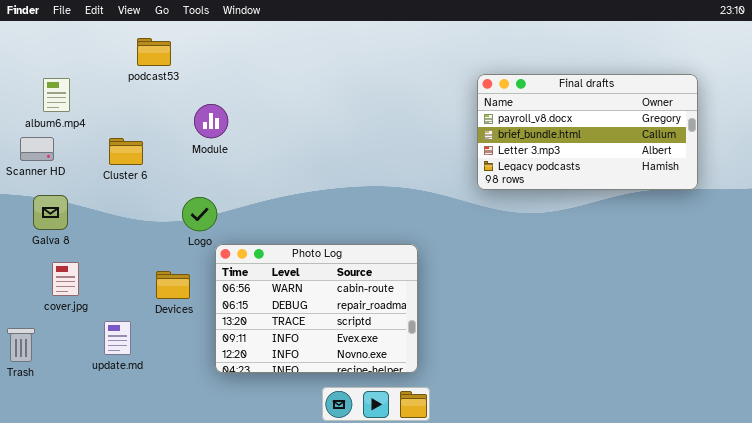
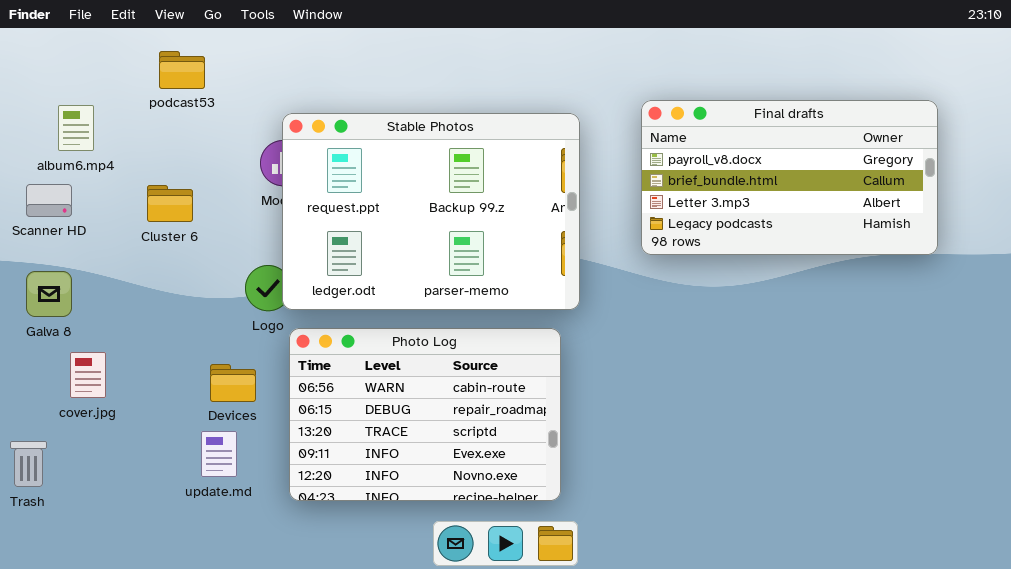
podcast53: [137,38,171,66] -> [159,51,205,89], moved
Stable Photos: none -> [282,113,580,310], opened
Galva 8: [33,195,68,230] -> [26,271,72,317], moved
update.md: [104,321,131,355] -> [201,431,237,477], moved

